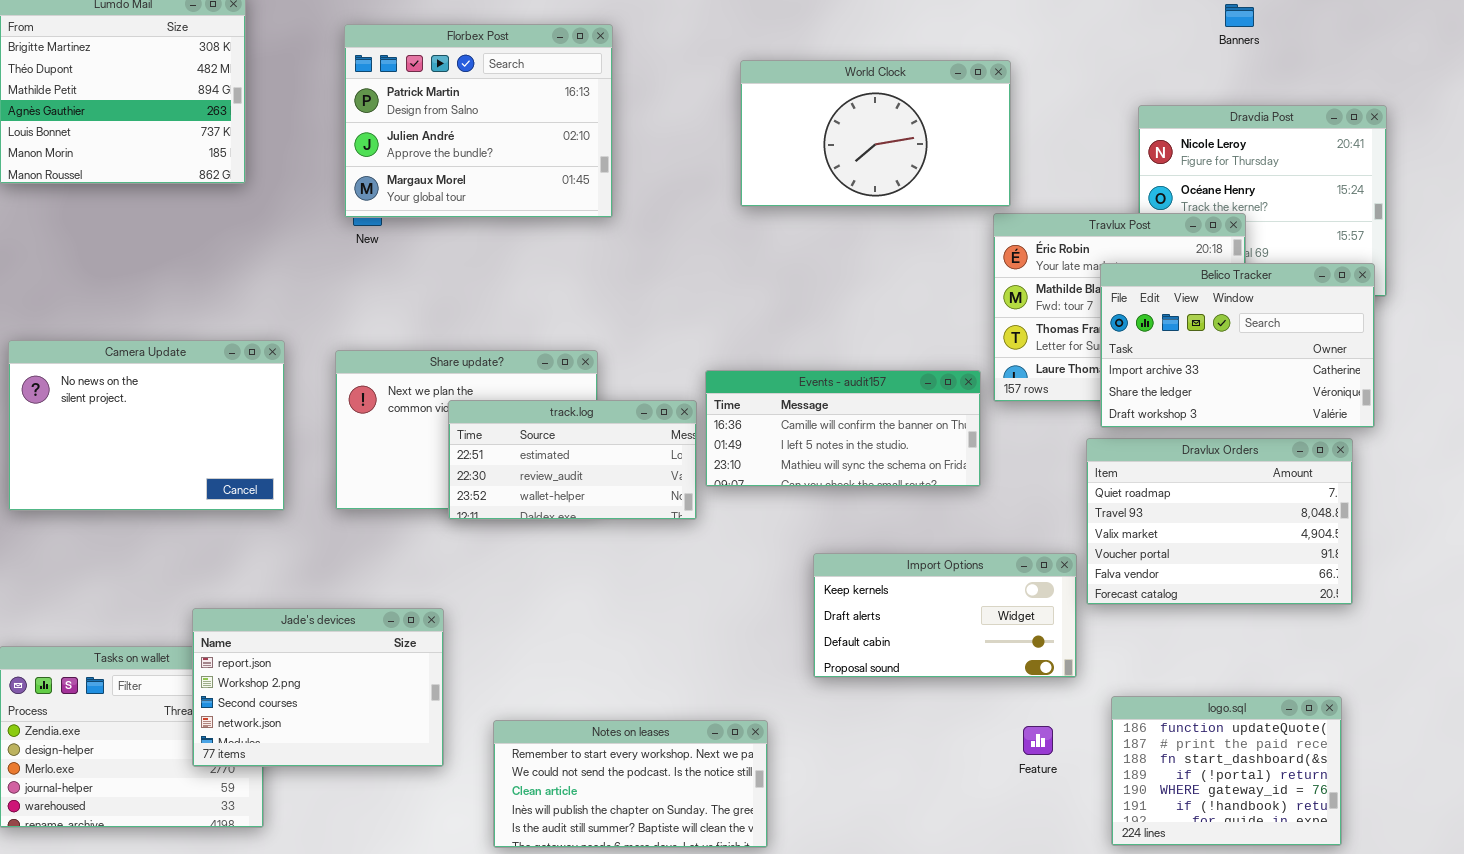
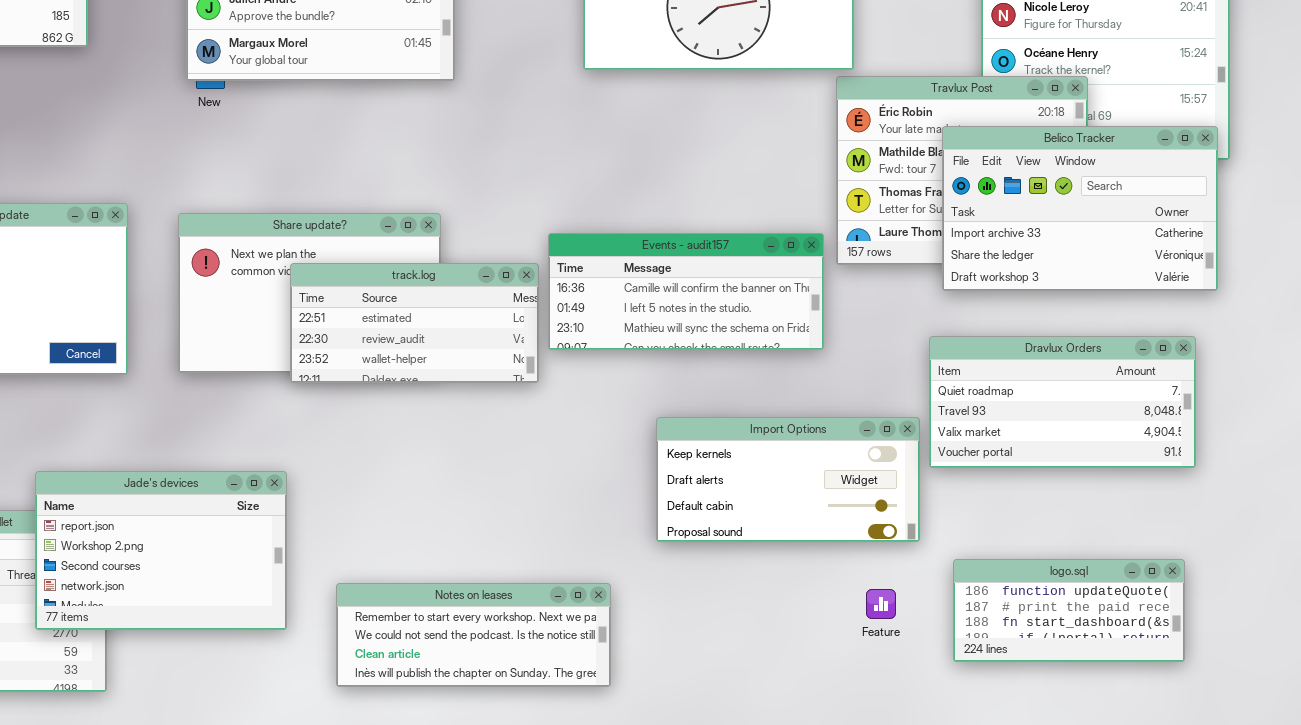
Dravlux Orders: [1086,438,1353,605] -> [929,336,1196,468], resized
logo.sql: [1111,696,1342,846] -> [953,559,1185,662], resized
Notes on leases: [493,720,768,848] -> [336,583,611,687], resized

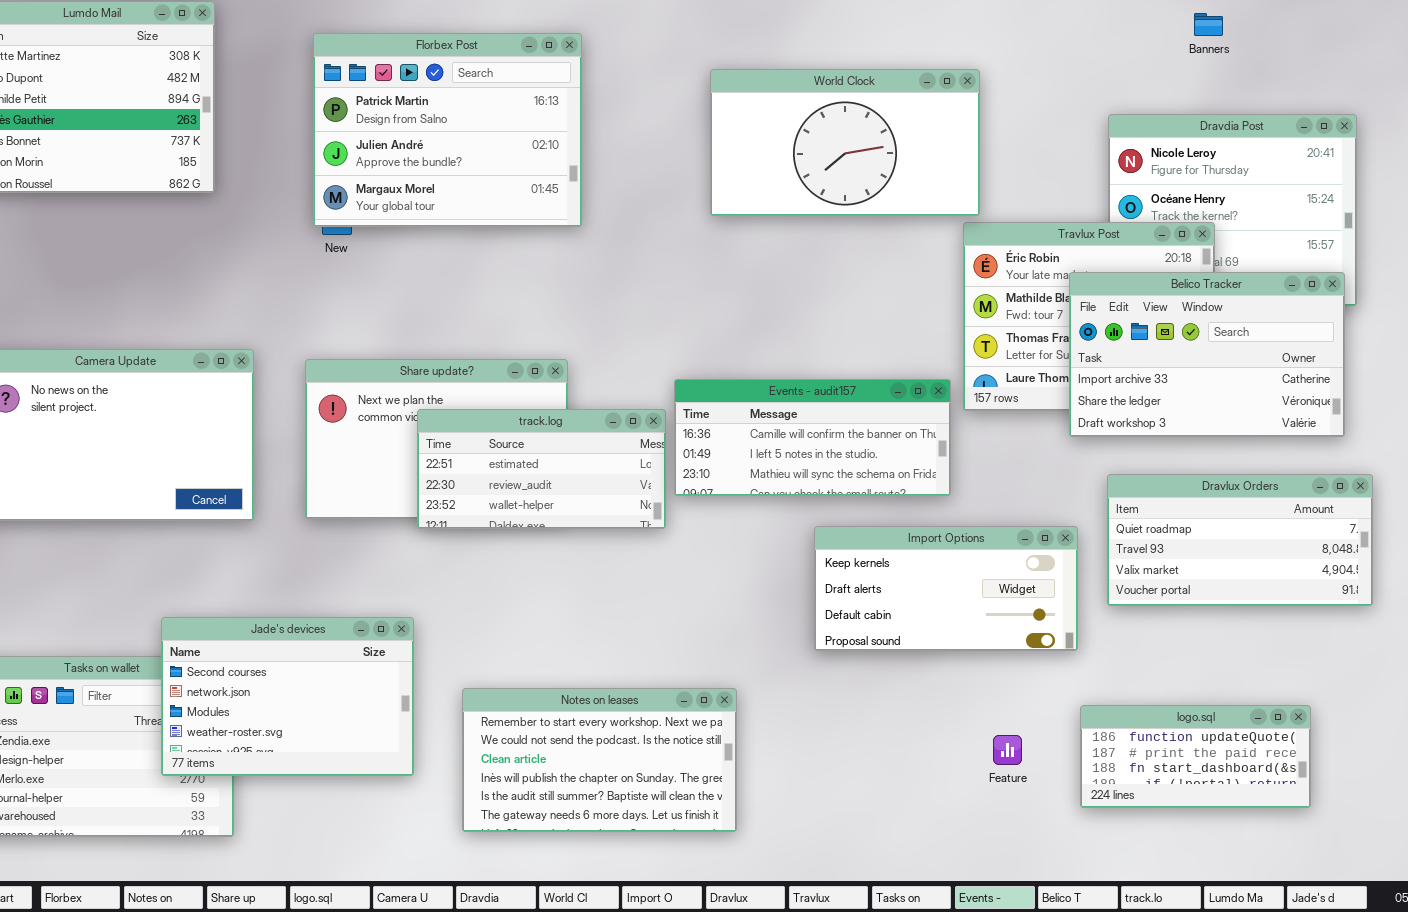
Dravlux Orders: [929,336,1196,468] -> [1107,474,1373,606], moved
Import Options: [656,417,920,542] -> [814,526,1078,651], moved
Jade's devices: [35,471,287,630] -> [161,617,414,776], scrolled down 2 rows
Notes on leases: [336,583,611,687] -> [462,688,737,832], resized

